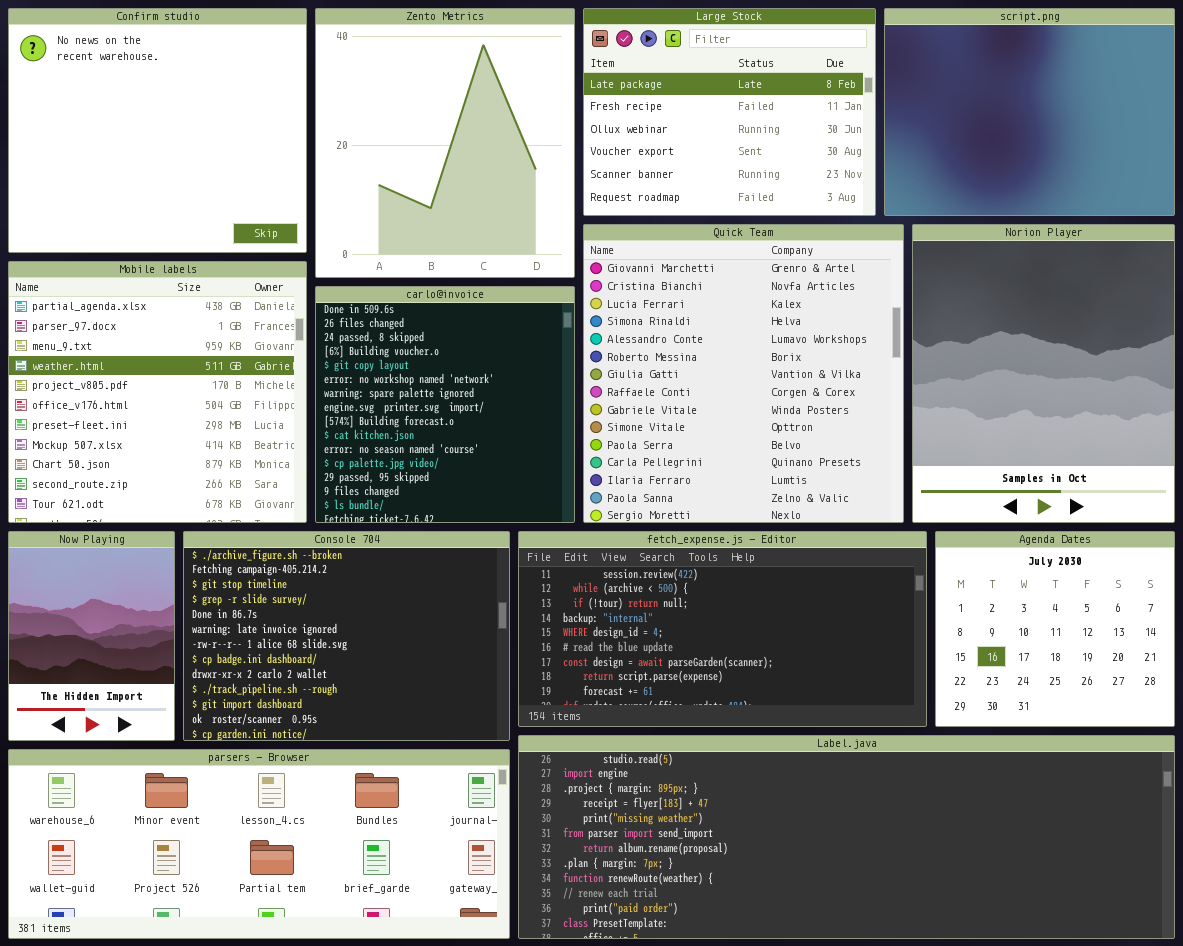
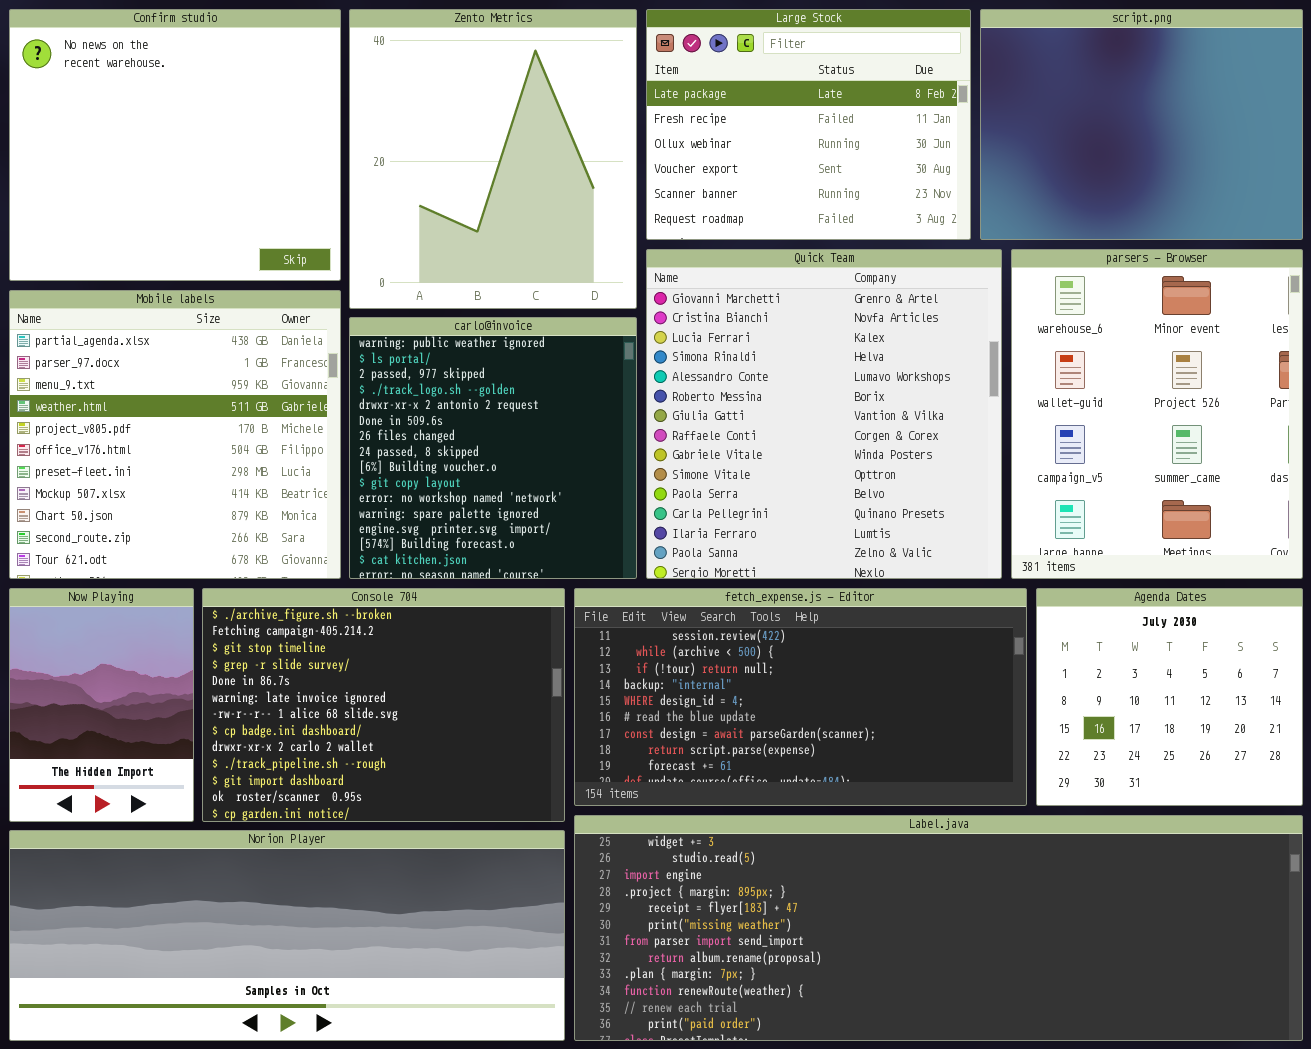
Norion Player: [912,224,1175,523] -> [9,830,565,1041], moved, resized
carlo@invoice: [315,286,575,523] -> [349,317,637,579], scrolled up 5 rows
Label.java: [518,735,1175,939] -> [574,815,1303,1041], scrolled up 1 row
parsers - Browser: [8,749,510,939] -> [1011,249,1303,579], moved, resized

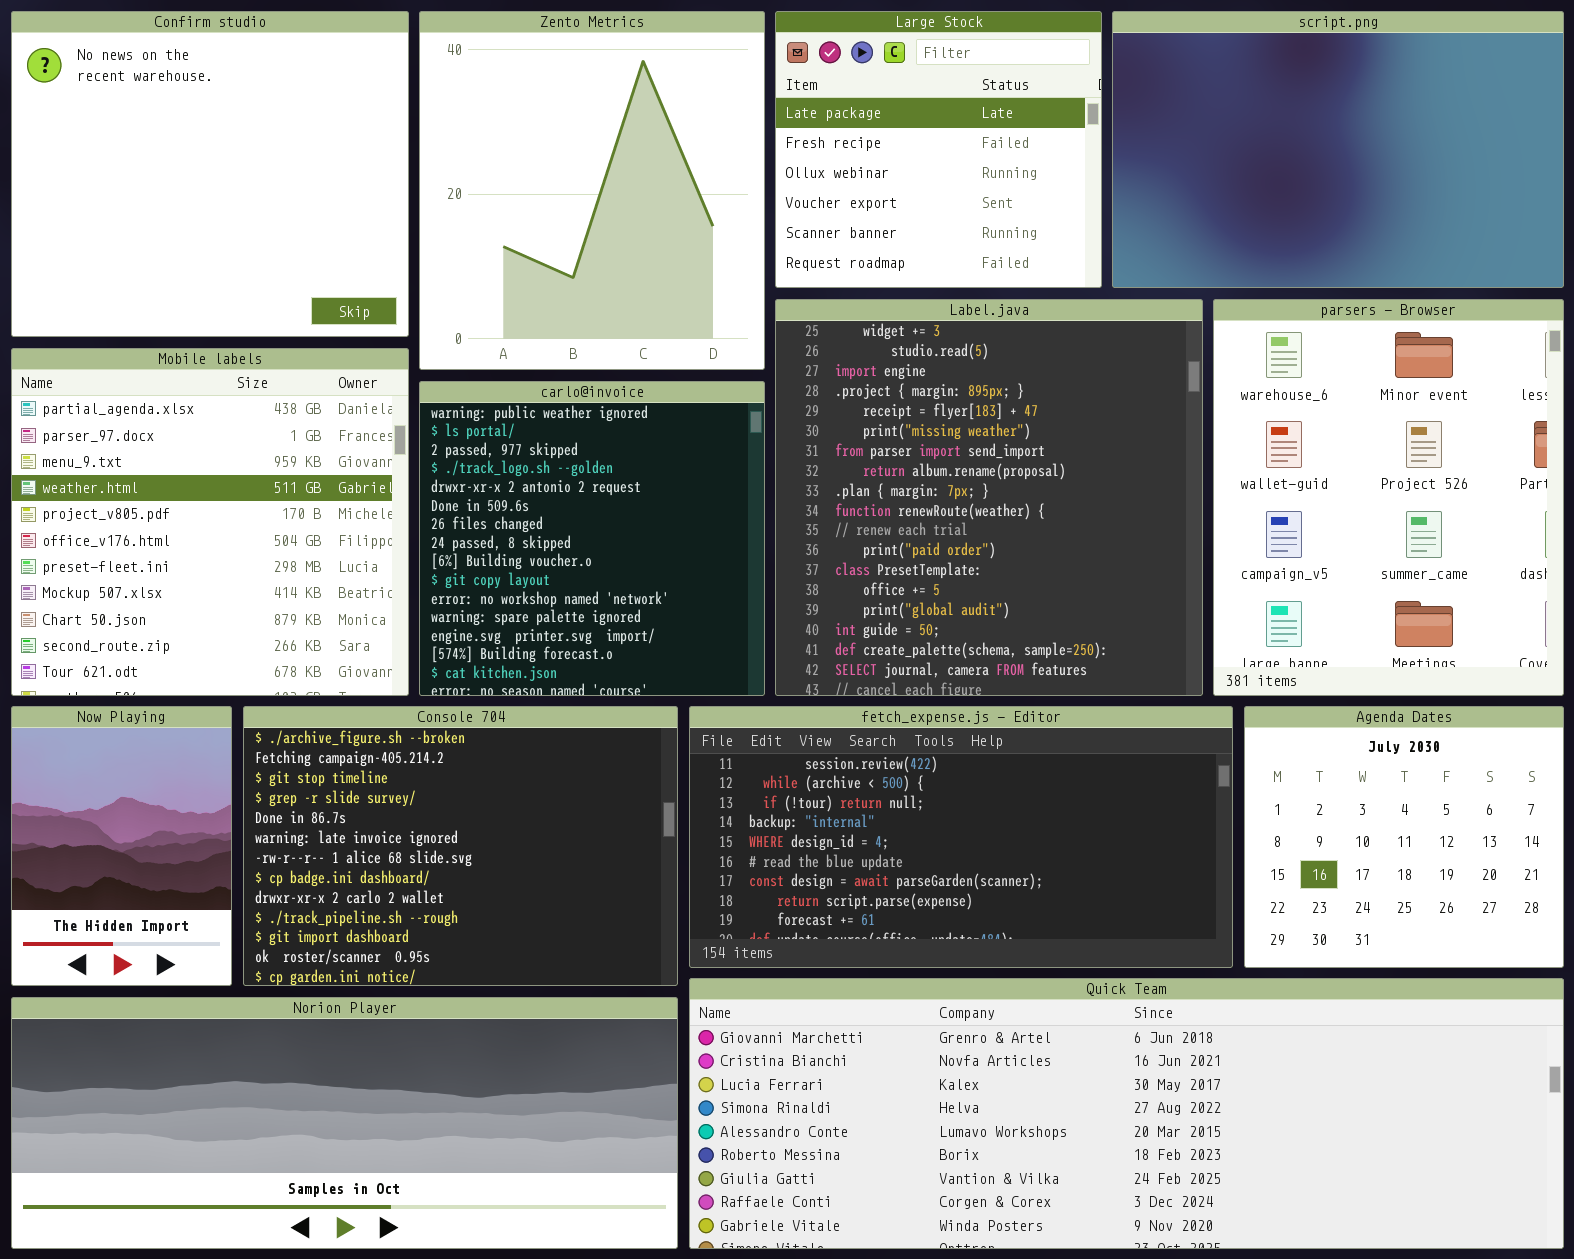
Large Stock: [646,9,971,240] -> [775,11,1102,288], resized
script.png: [980,9,1303,240] -> [1112,11,1564,288], resized
Quick Team: [646,249,1002,579] -> [689,978,1564,1249], moved, resized
Label.java: [574,815,1303,1041] -> [775,299,1203,696], moved, resized

